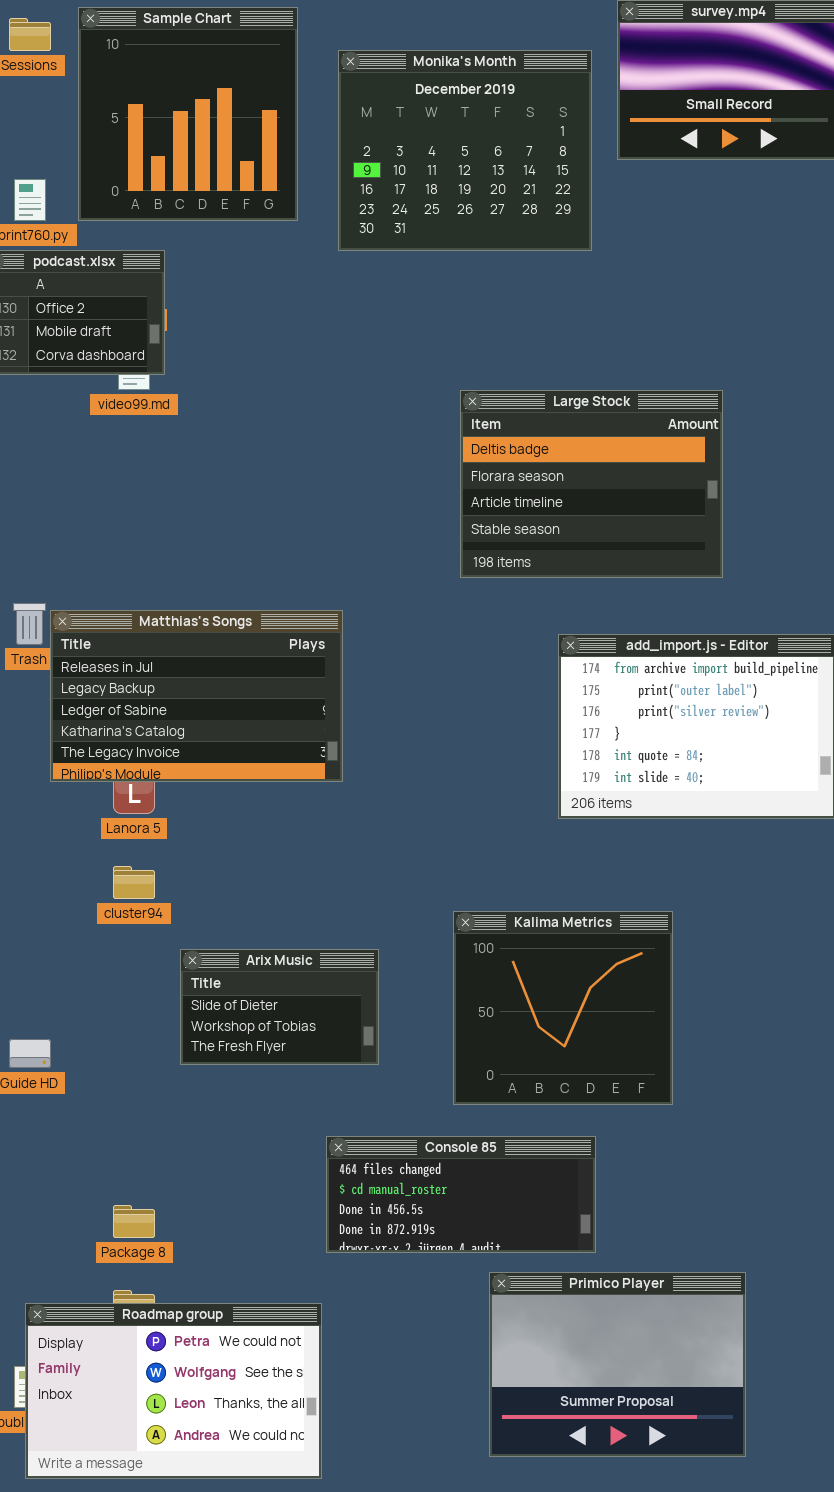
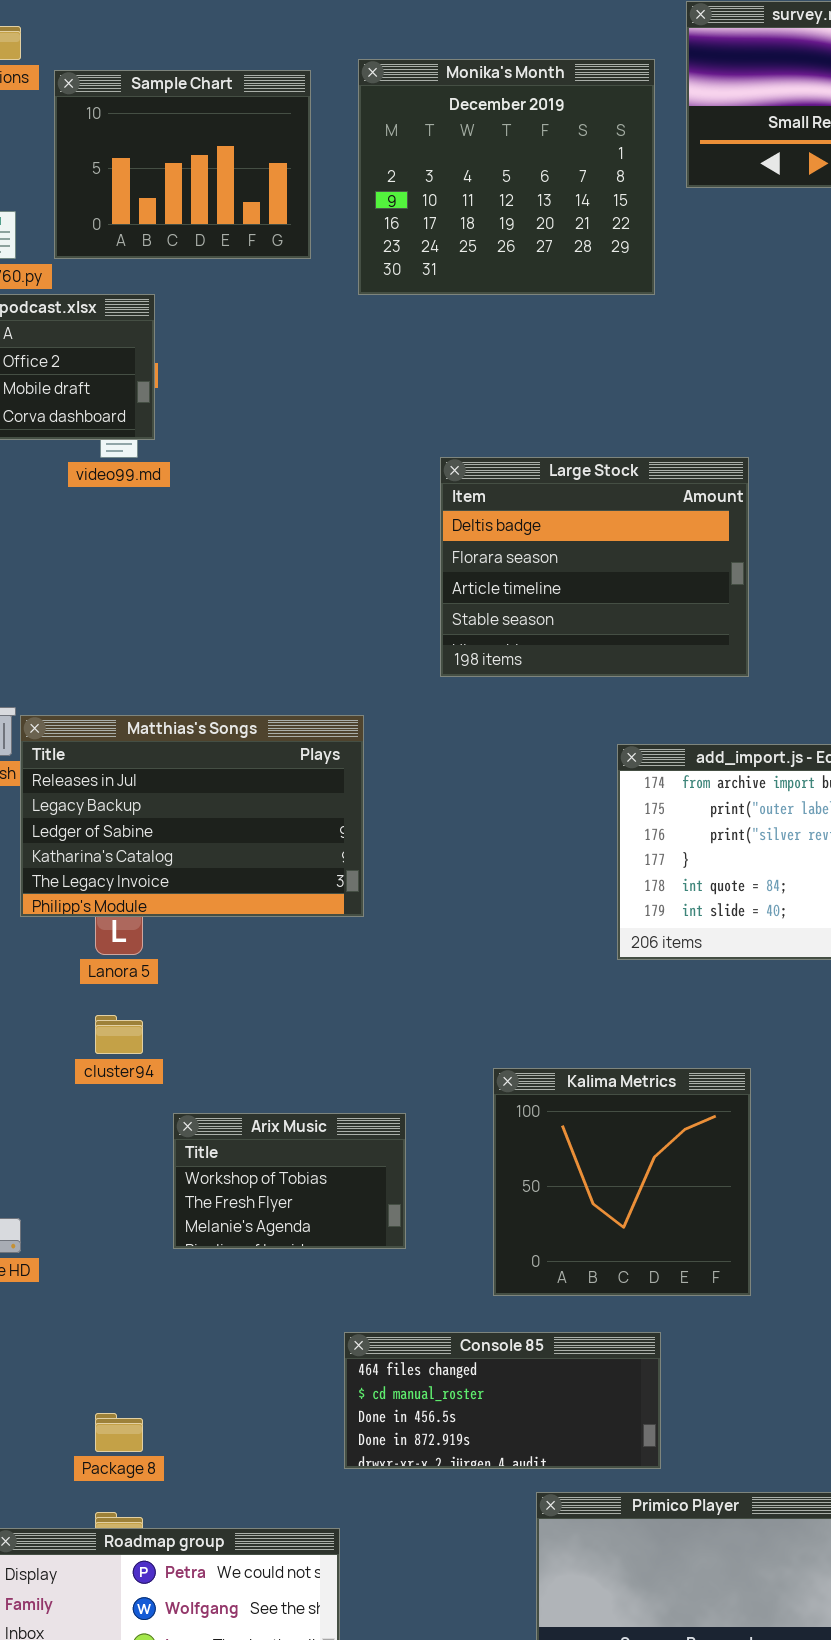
Sample Chart: [78,7,298,221] -> [54,70,311,259], resized
Large Stock: [460,390,723,578] -> [440,457,749,677], moved
Arix Music: [180,949,379,1065] -> [173,1113,406,1249], scrolled down 1 row

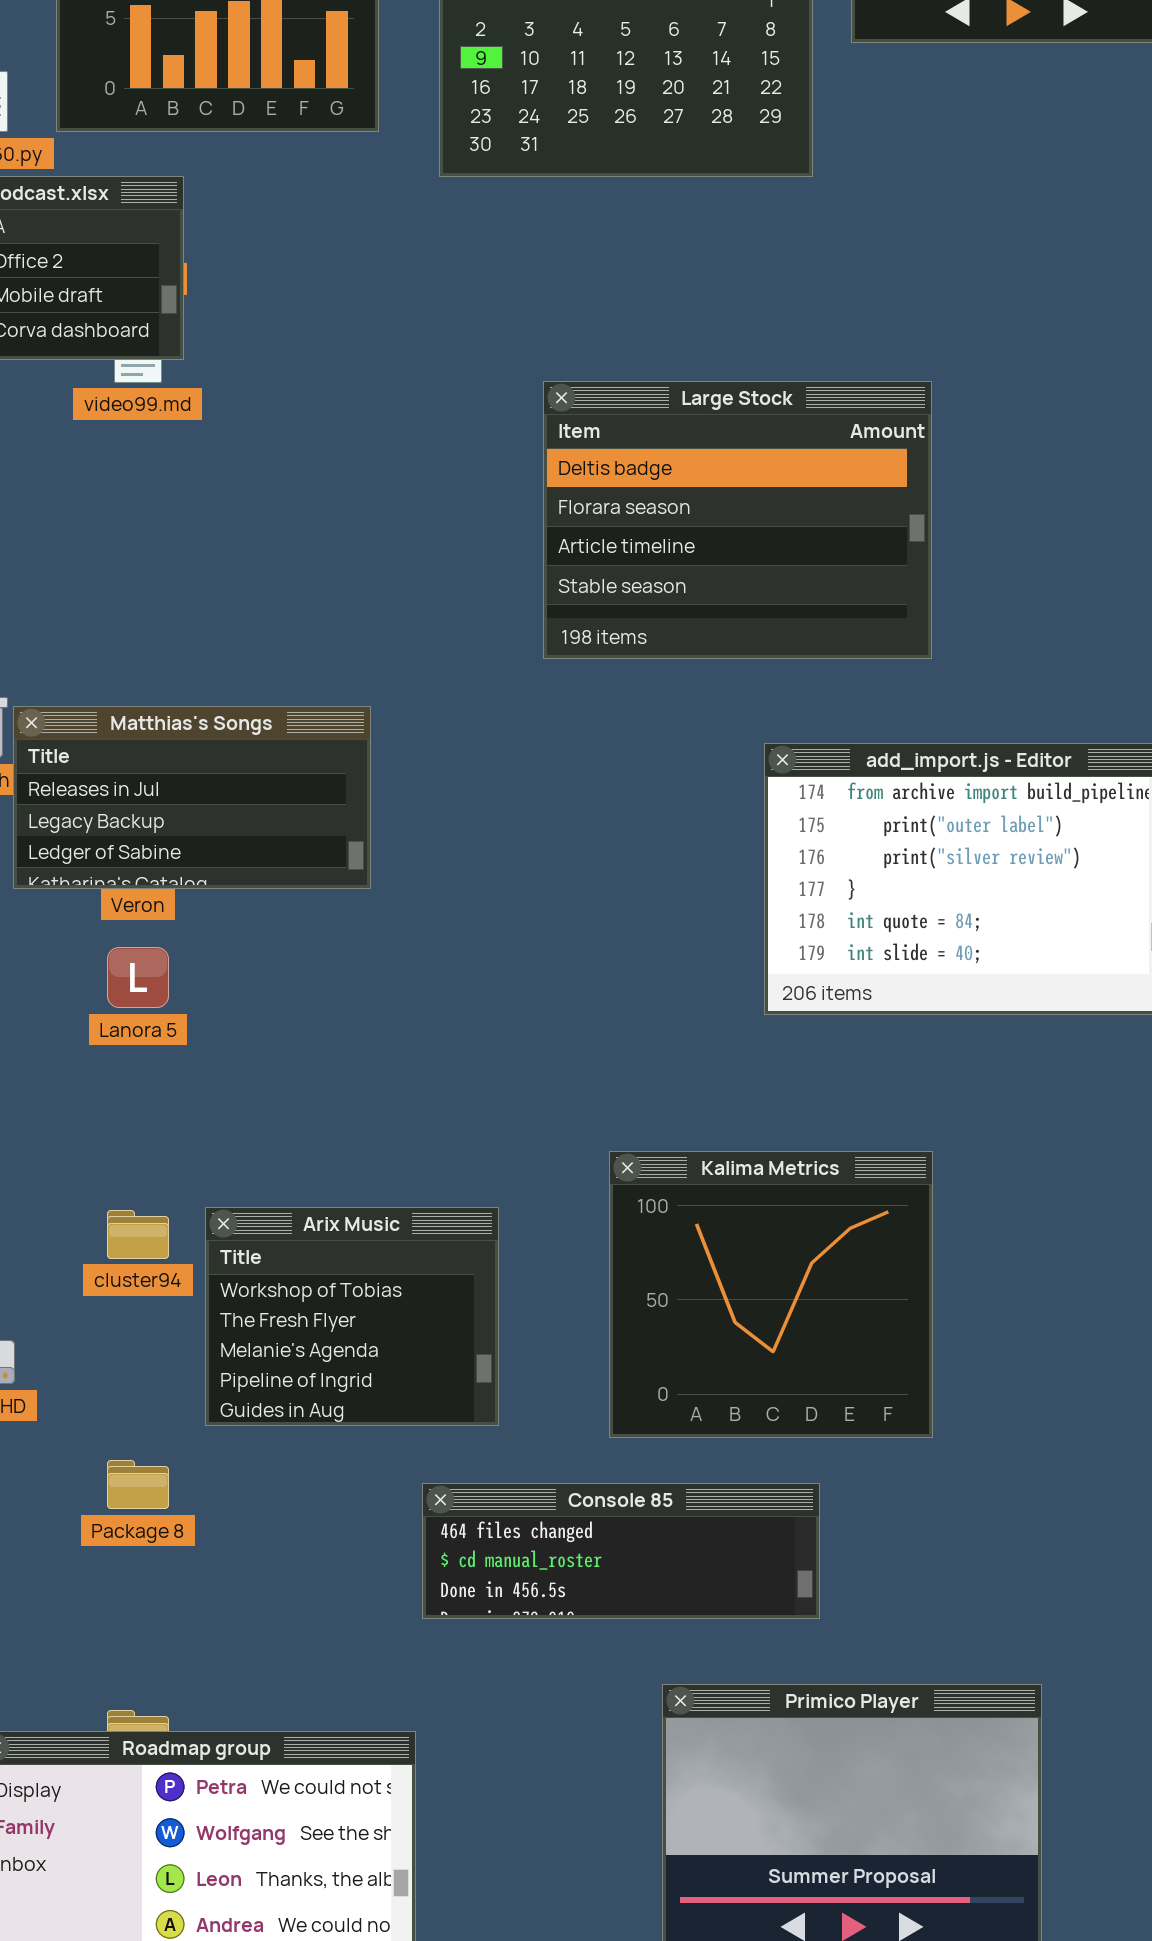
Matthias's Songs: [20,715,364,917] -> [13,706,371,889], resized
cluster94: [95,1015,143,1054] -> [107,1210,169,1259], moved
Arix Music: [173,1113,406,1249] -> [205,1207,499,1426], resized
Console 85: [344,1332,661,1469] -> [422,1483,820,1619], resized
Package 8: [95,1413,143,1452] -> [107,1460,169,1509], moved

